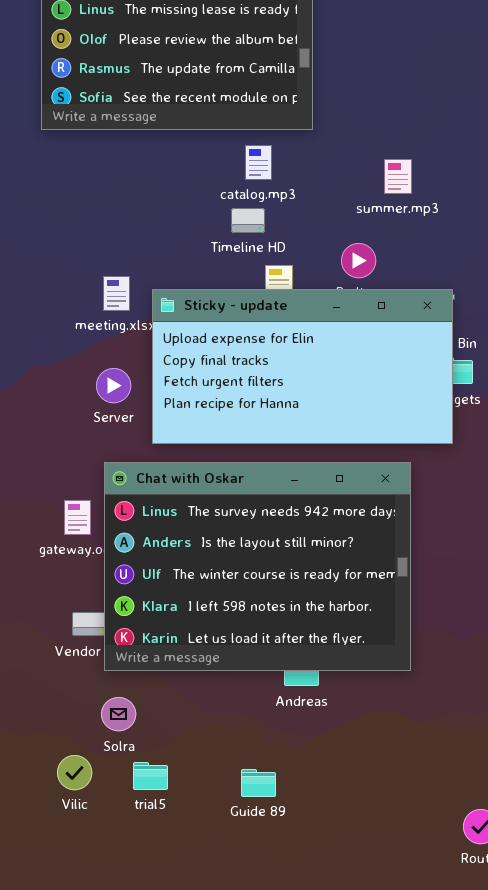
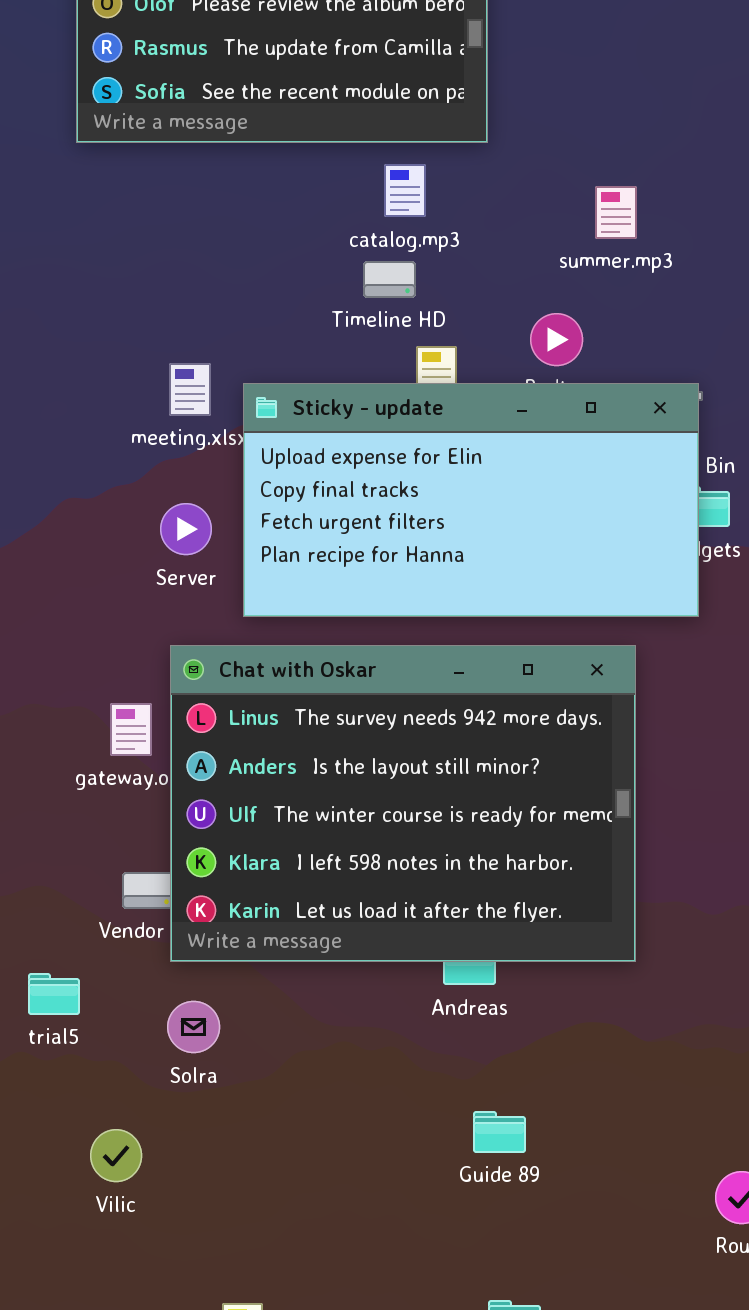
Vilic: [57,755,92,790] -> [90,1129,142,1182], moved
trial5: [133,762,168,790] -> [28,973,80,1015], moved
Guide 89: [241,769,276,797] -> [473,1111,526,1153], moved

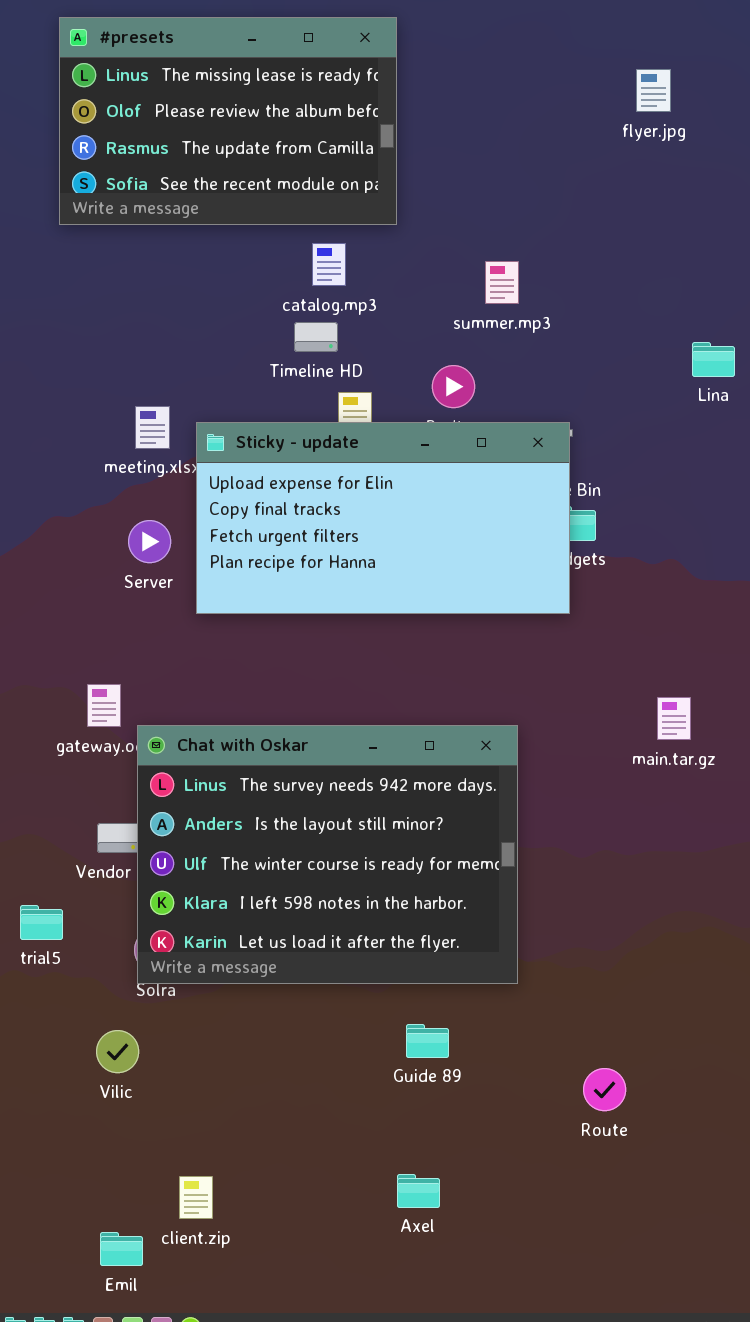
Chat with Oskar: [170,645,636,962] -> [137,725,518,984], moved
Guide 89: [473,1111,526,1153] -> [406,1024,449,1058], moved
Vilic: [90,1129,142,1182] -> [96,1030,139,1073], moved

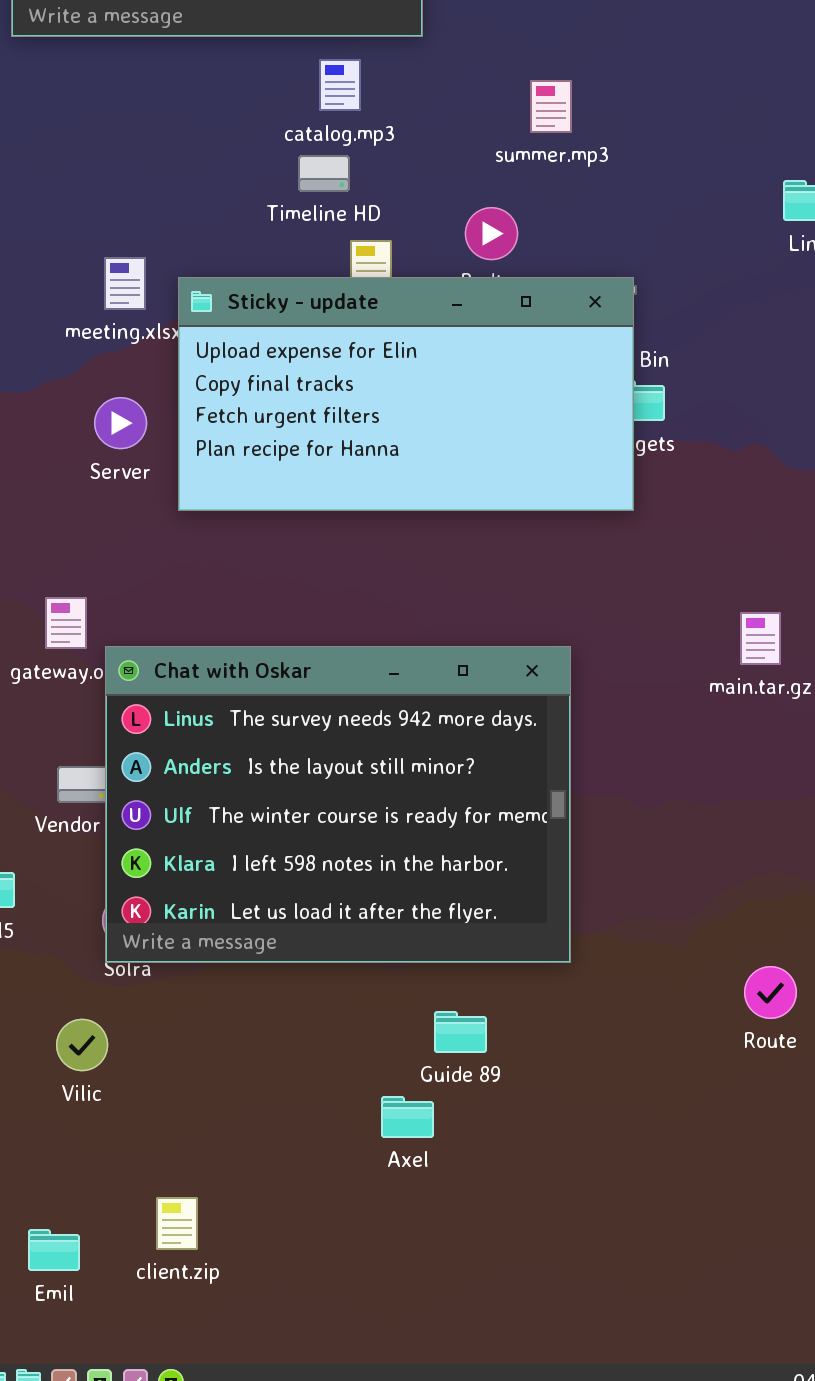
Route: [583,1068,626,1111] -> [744,966,797,1019], moved
Axel: [397,1174,440,1208] -> [381,1096,434,1138], moved
Emil: [100,1232,143,1266] -> [28,1229,80,1271], moved

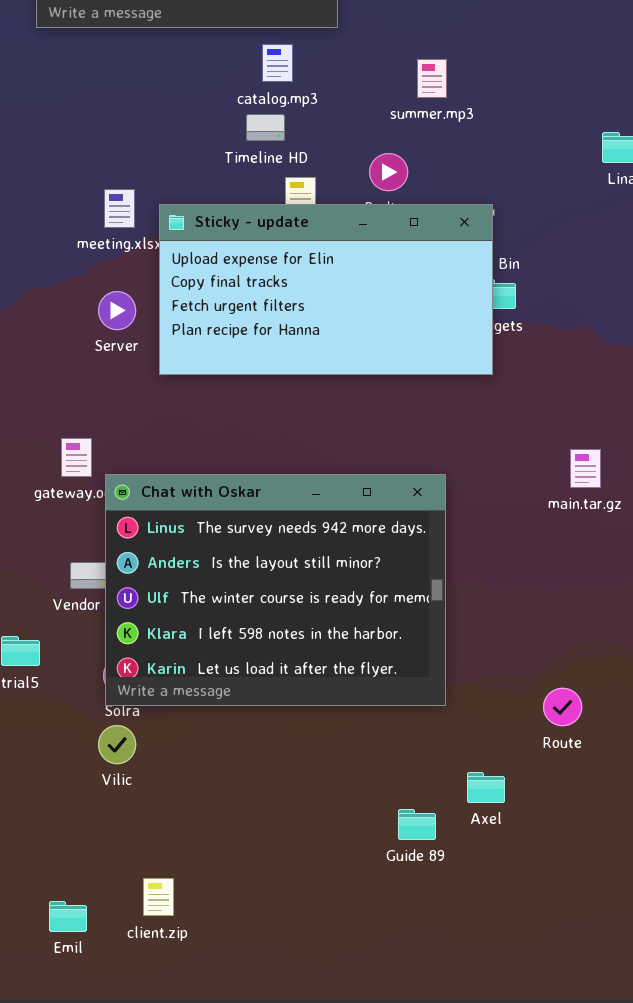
Route: [744,966,797,1019] -> [543,688,582,726], moved
Guide 89: [434,1011,487,1053] -> [398,809,436,840], moved
Vilic: [56,1019,108,1071] -> [98,725,136,764], moved
Axel: [381,1096,434,1138] -> [467,772,505,803], moved

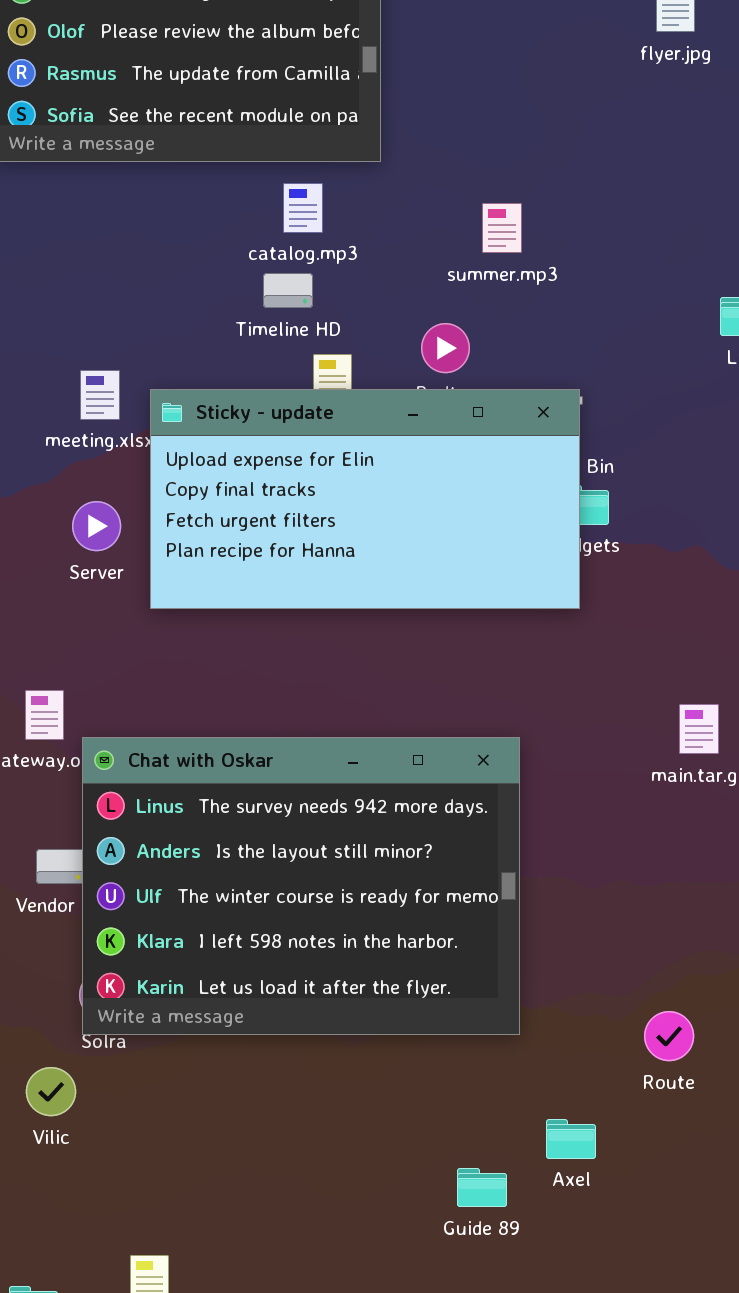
Vilic: [98,725,136,764] -> [26,1067,76,1116], moved

